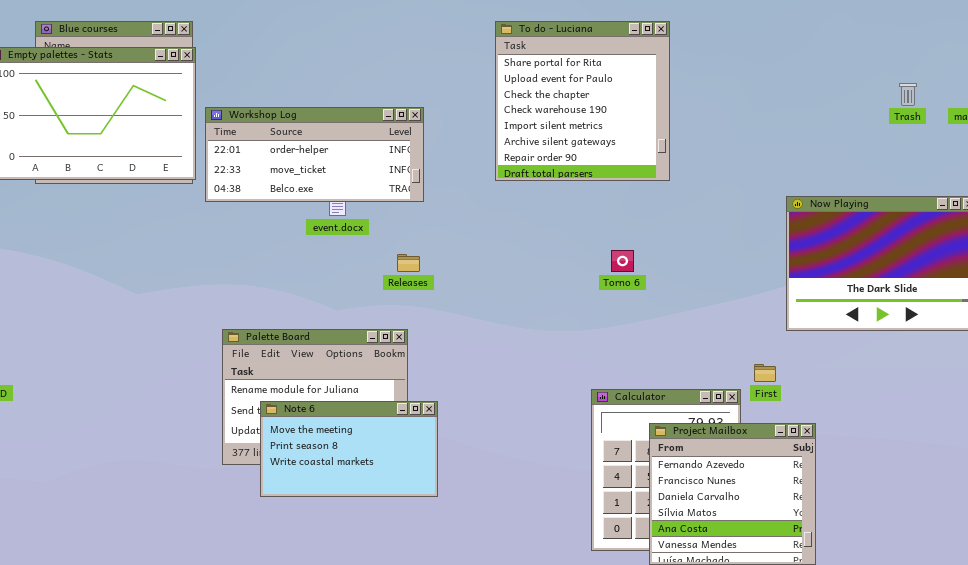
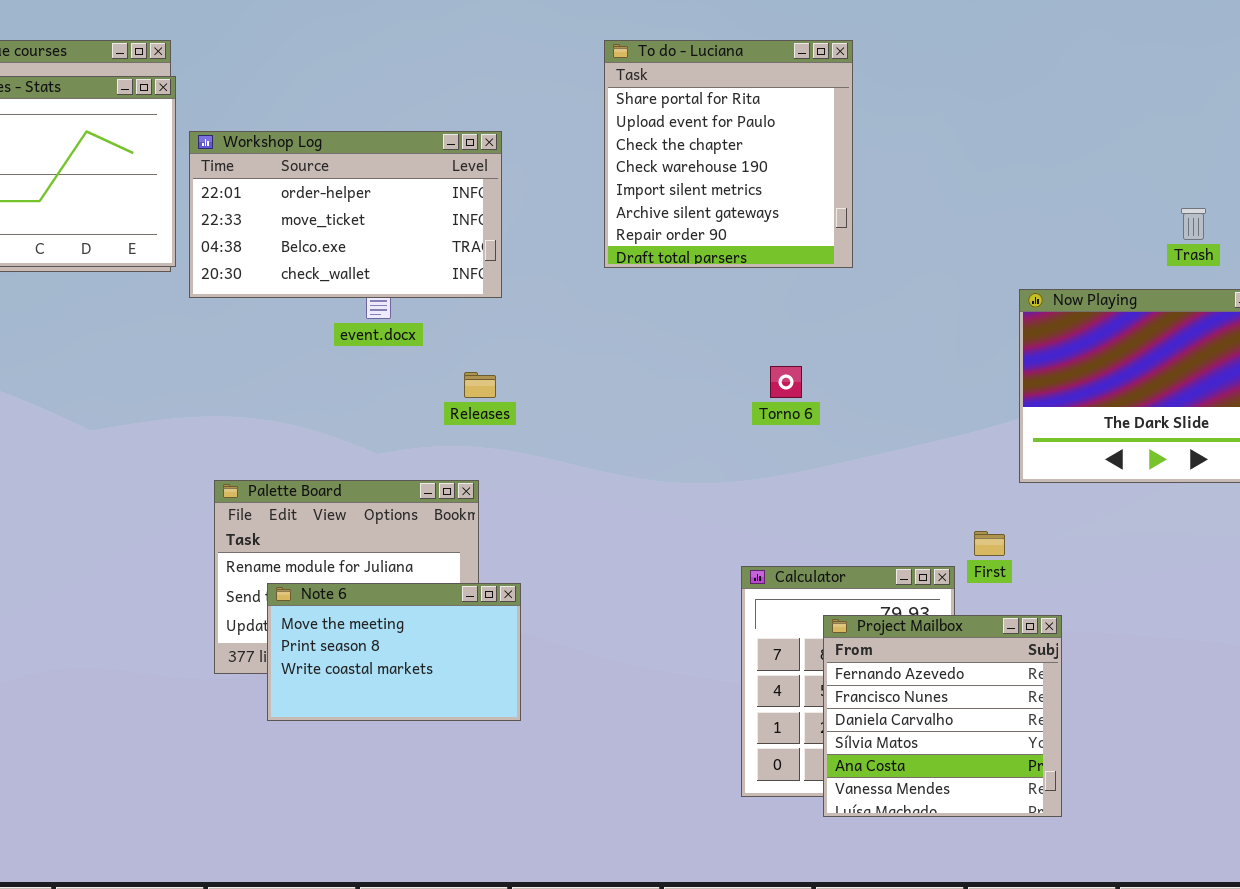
Trash: [899,83,917,106] -> [1181,208,1206,240], moved
Workshop Log: [205,107,424,202] -> [189,131,502,298], resized

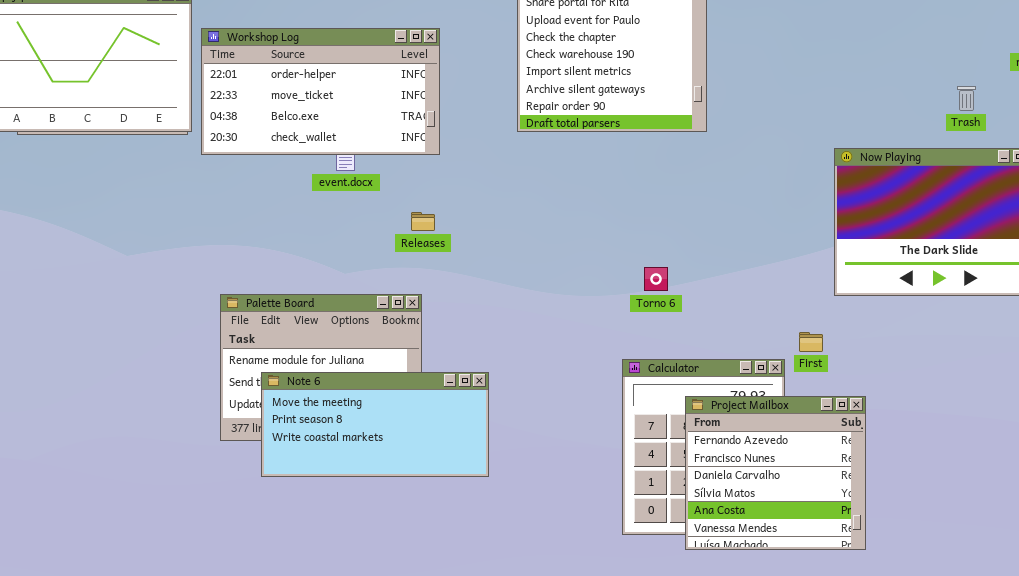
Torno 6: [770,366,802,398] -> [644,267,668,291], moved
Note 6: [267,583,521,721] -> [261,372,489,477], resized

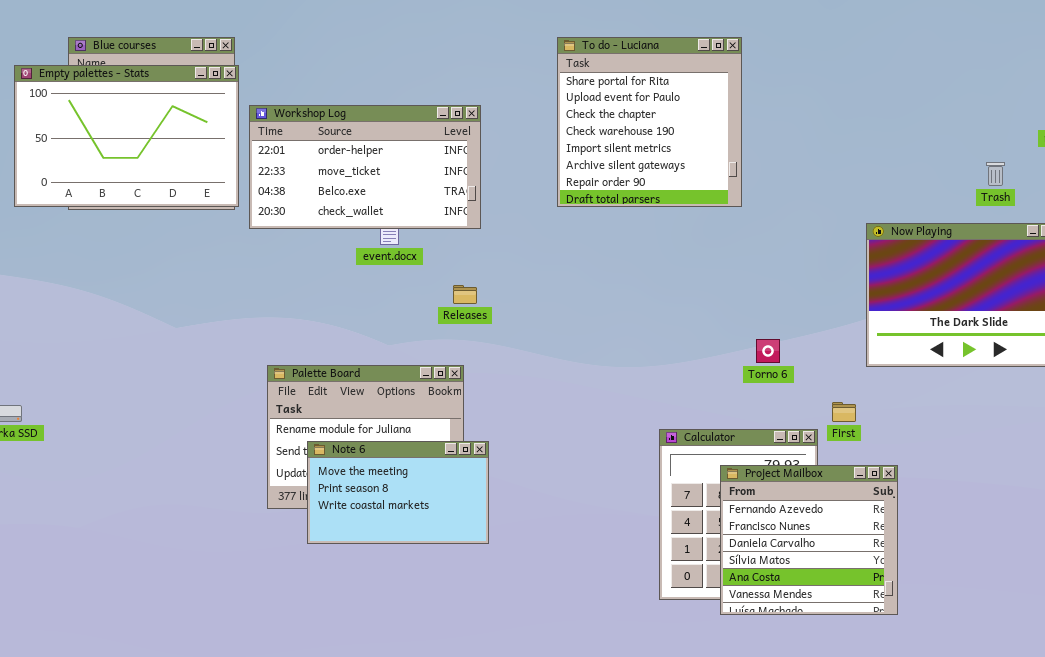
Torno 6: [644,267,668,291] -> [756,339,780,363], moved
Note 6: [261,372,489,477] -> [307,441,489,544], resized

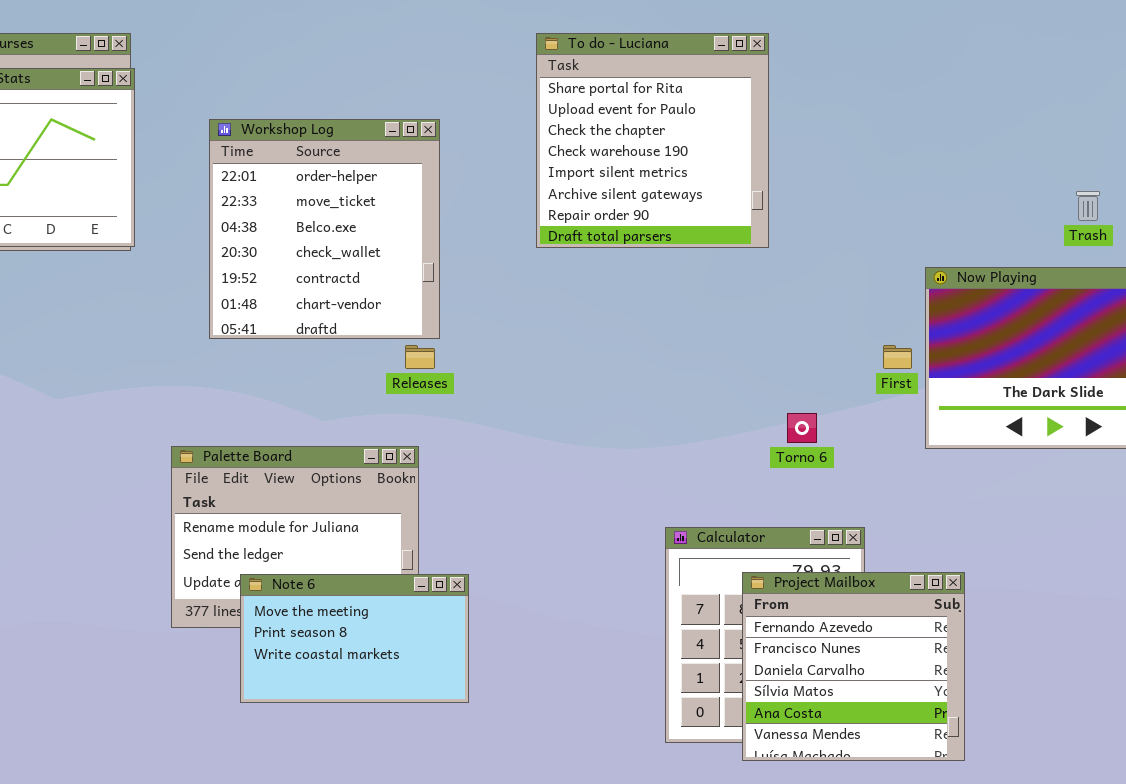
Workshop Log: [249,105,481,229] -> [209,119,440,339], resized
First: [832,402,856,422] -> [883,345,912,369], moved
Note 6: [307,441,489,544] -> [240,574,469,703], moved

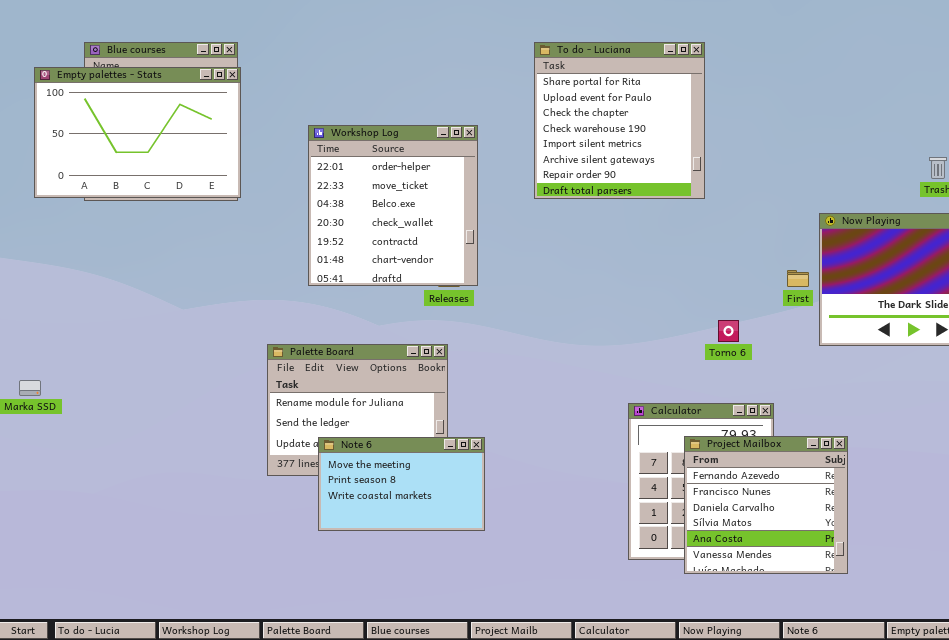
Workshop Log: [209,119,440,339] -> [308,125,478,286], moved

